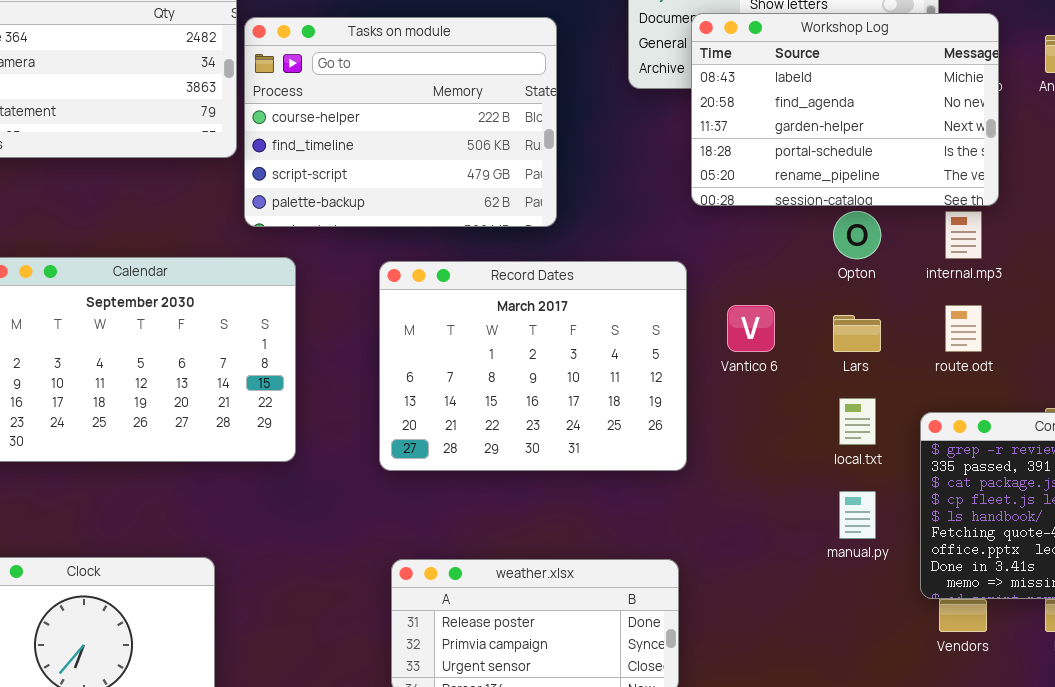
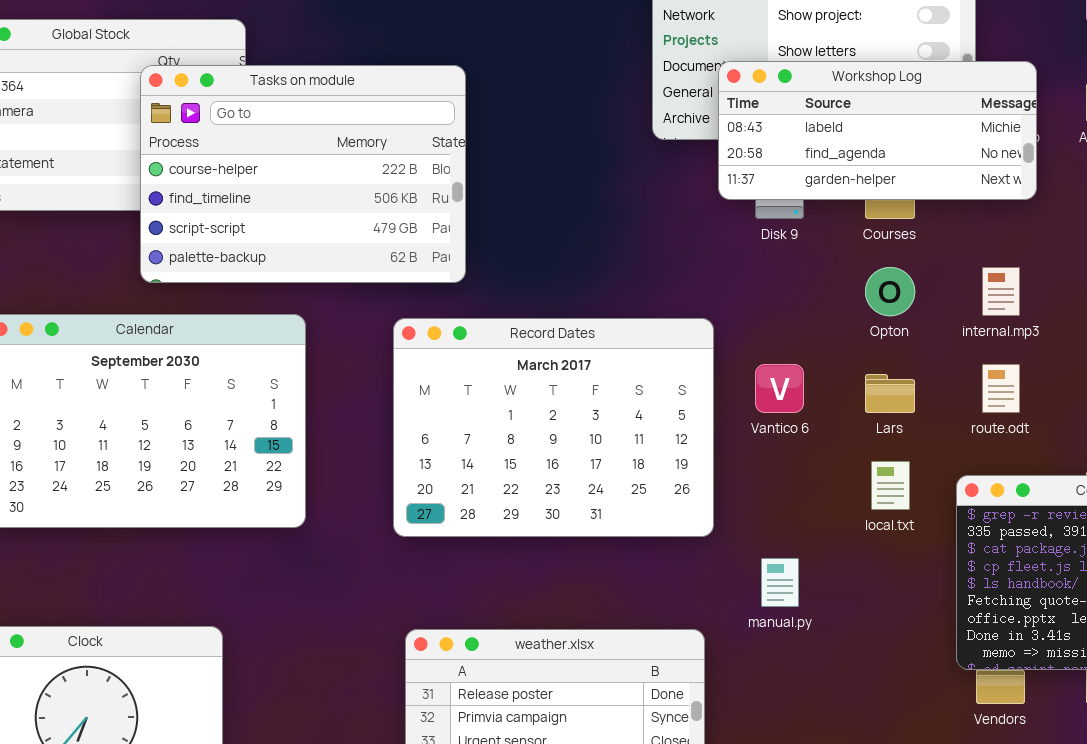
Workshop Log: [691,13,999,206] -> [718,61,1037,200], resized
Tasks on module: [244,17,557,227] -> [140,65,466,283], moved
manual.py: [839,491,876,539] -> [761,558,799,607], moved

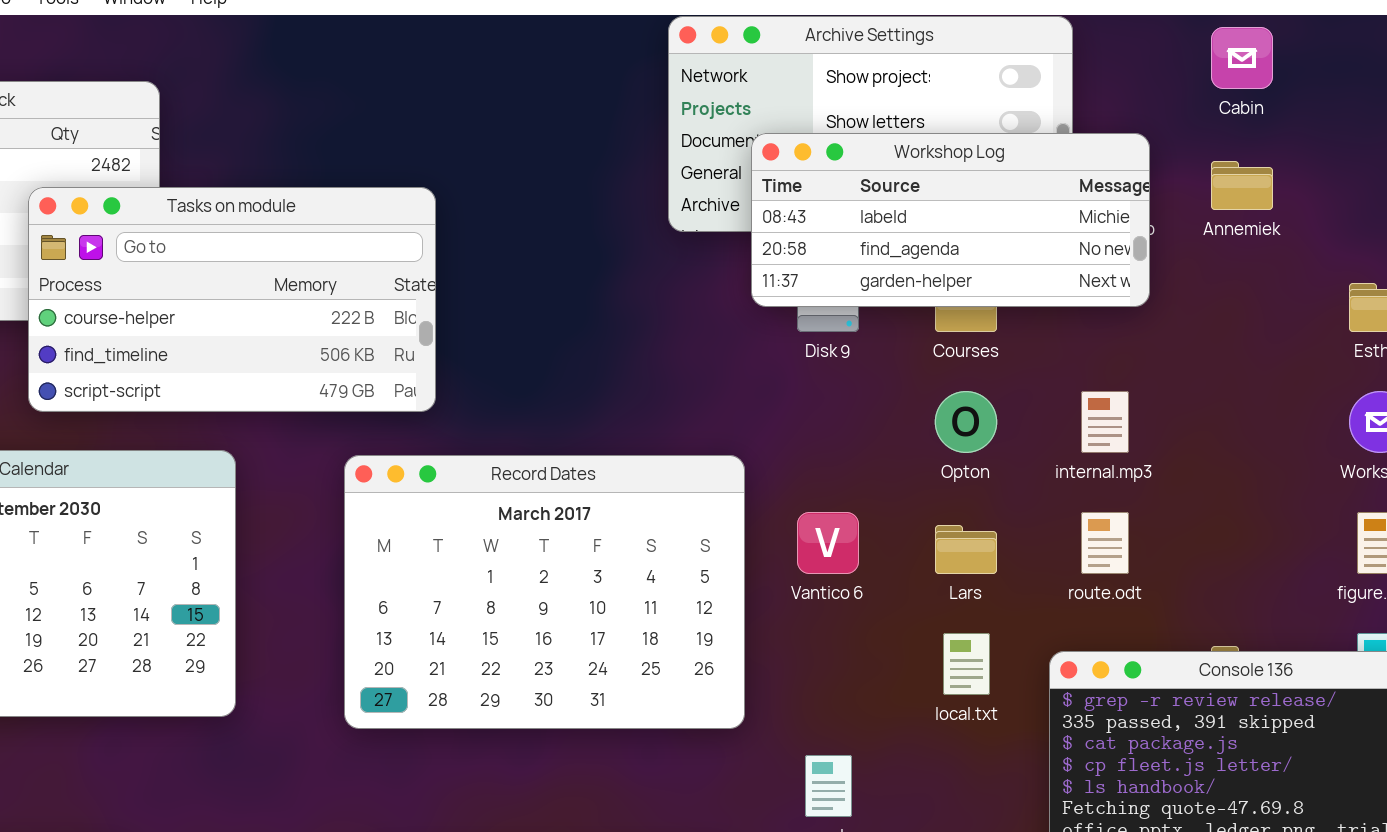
Tasks on module: [140,65,466,283] -> [28,187,436,412], resized

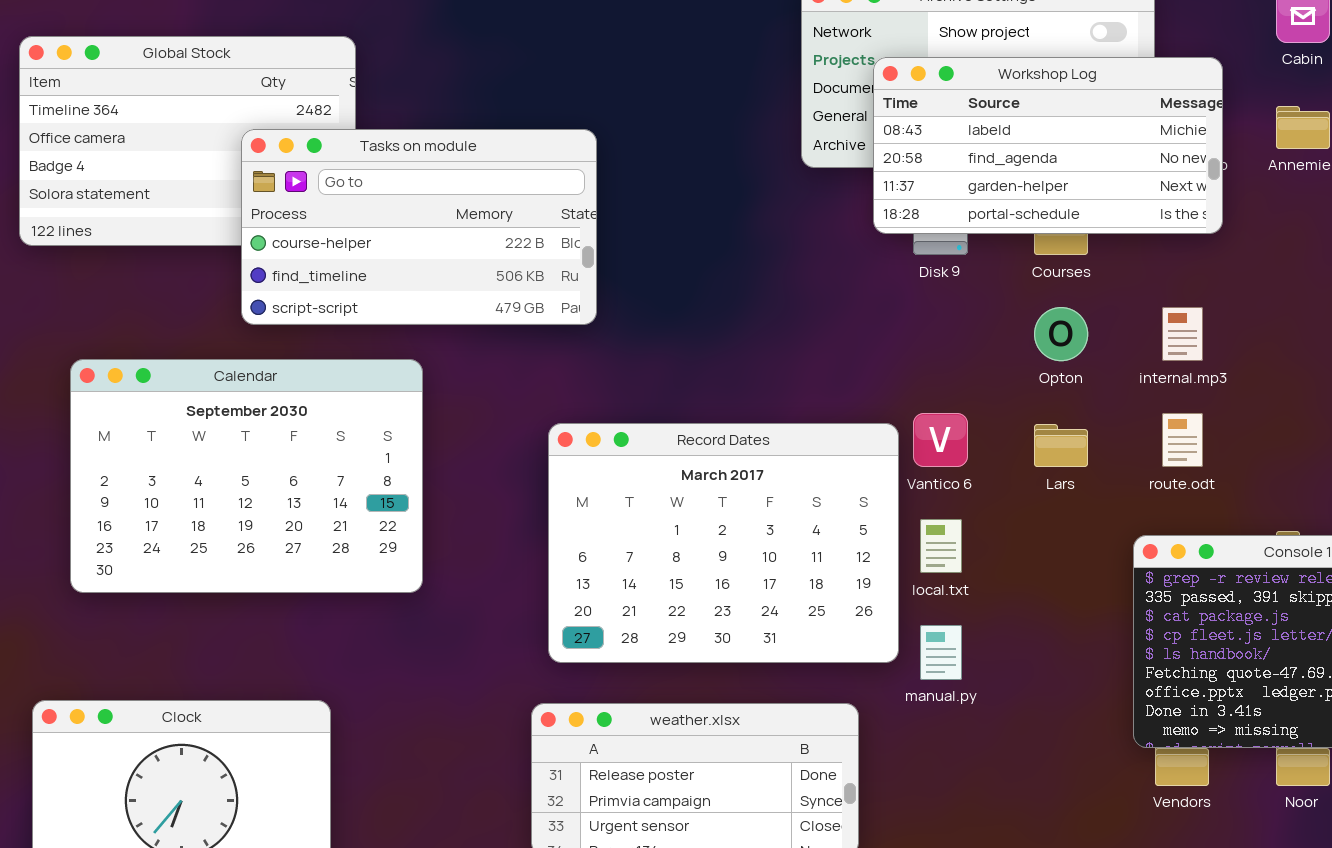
Workshop Log: [751,133,1150,307] -> [873,57,1223,234], resized
Record Dates: [344,455,745,729] -> [548,423,899,663], moved
local.txt: [943,633,990,695] -> [920,519,962,573], moved

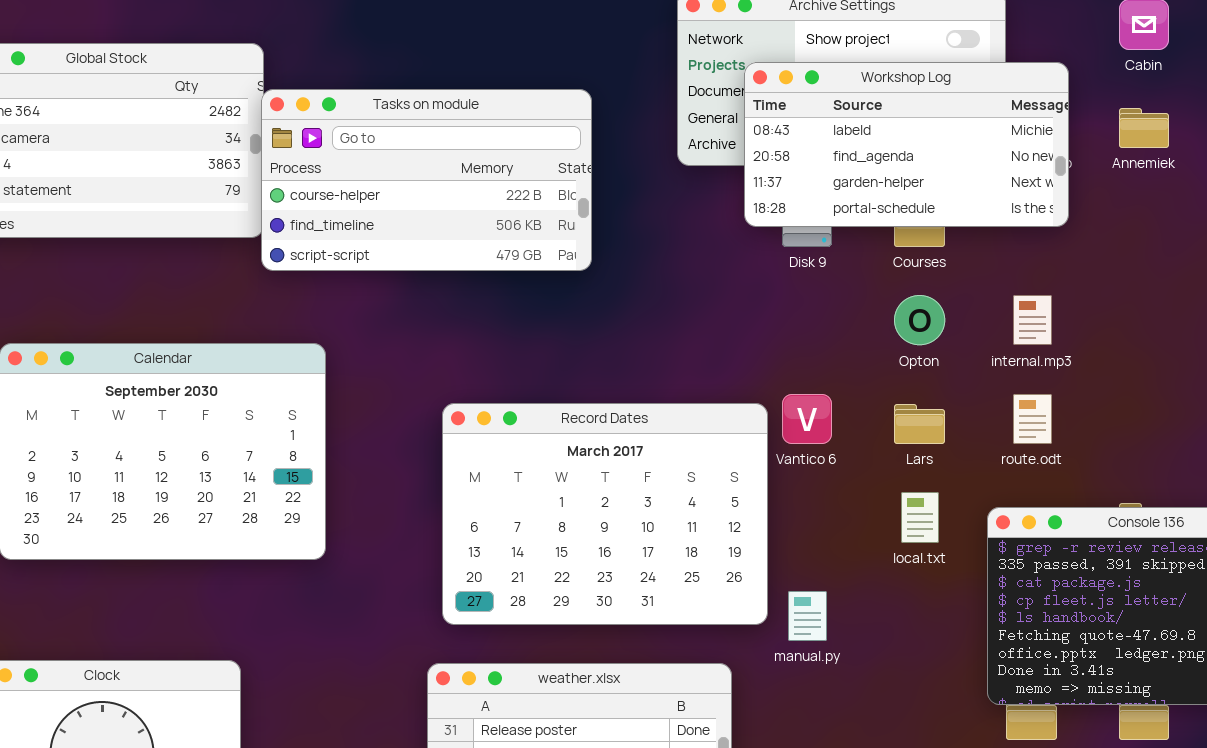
Tasks on module: [241,129,597,325] -> [261,89,592,271], moved
local.txt: [920,519,962,573] -> [901,492,939,543], moved

